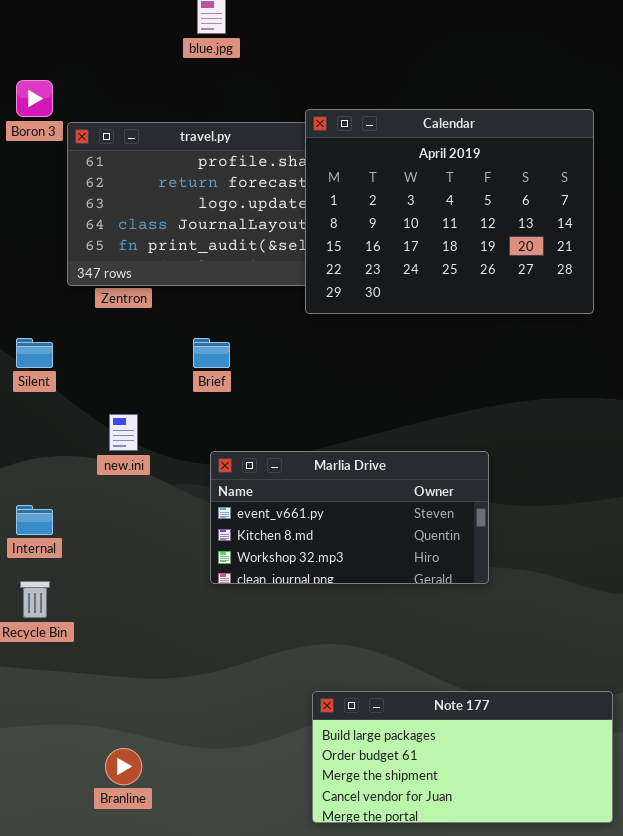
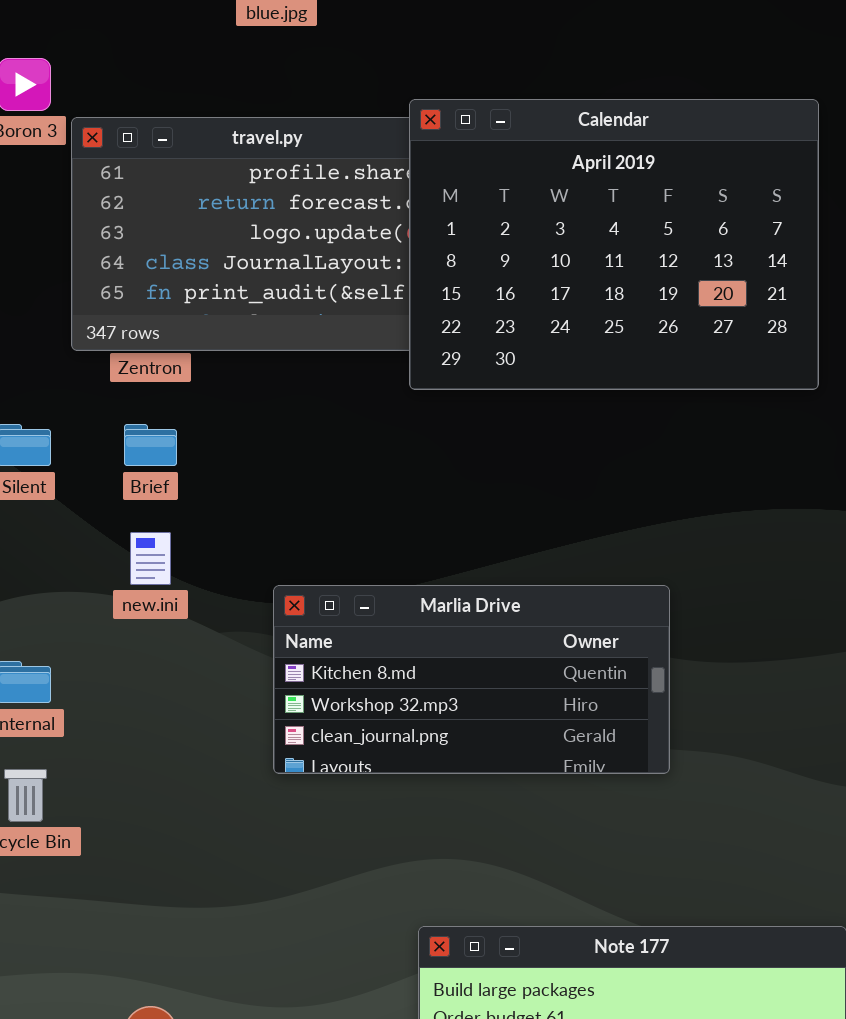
Brief: [193,338,230,368] -> [124,424,177,466], moved
Marlia Drive: [210,451,489,584] -> [273,585,670,774], scrolled down 1 row

